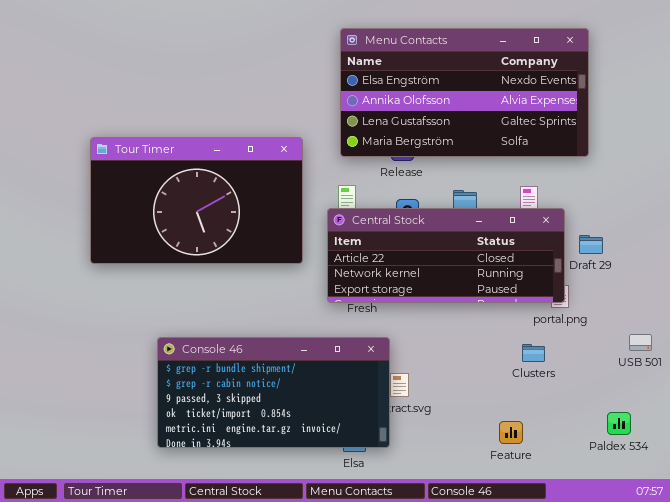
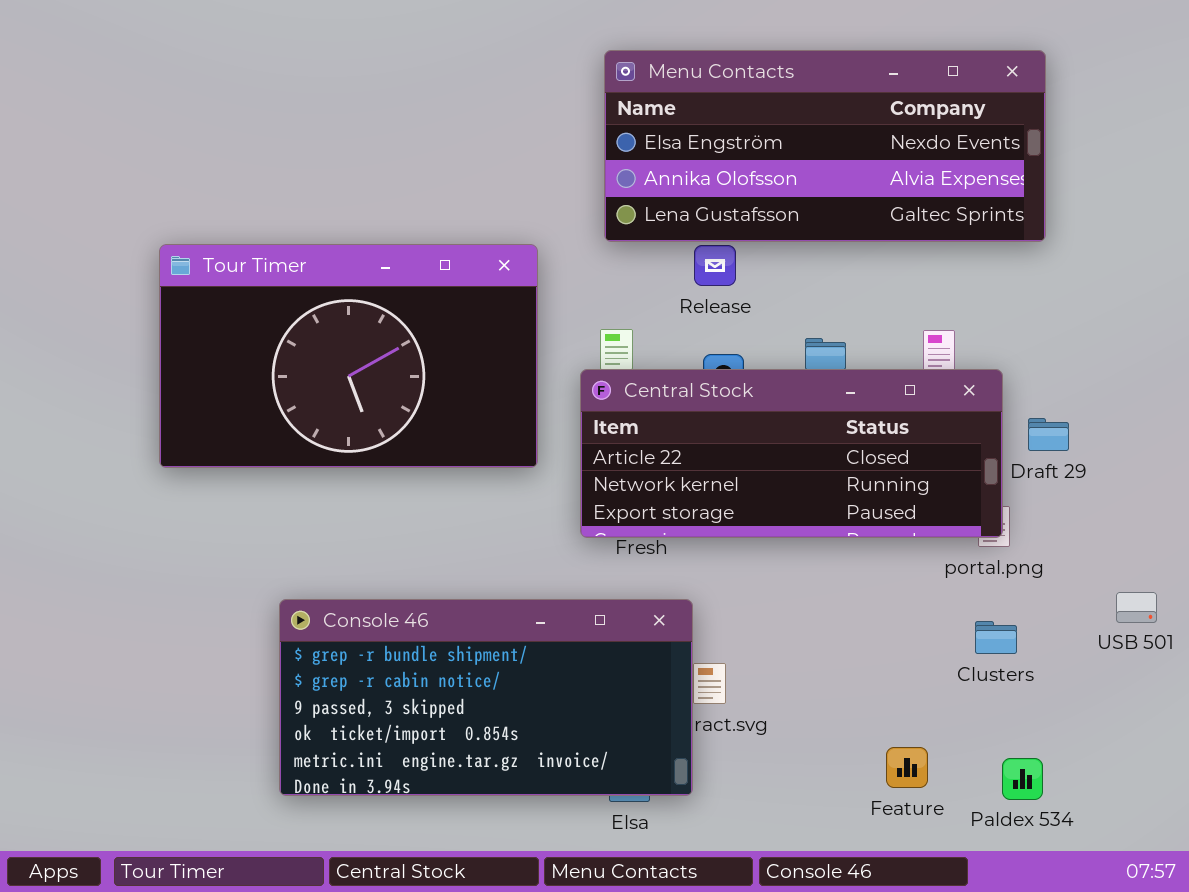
Menu Contacts: [340,28,589,157] -> [604,50,1046,242], resized
Clusters: [522,344,545,362] -> [975,621,1017,654], moved
Paldex 534: [607,412,631,435] -> [1002,758,1043,800], moved

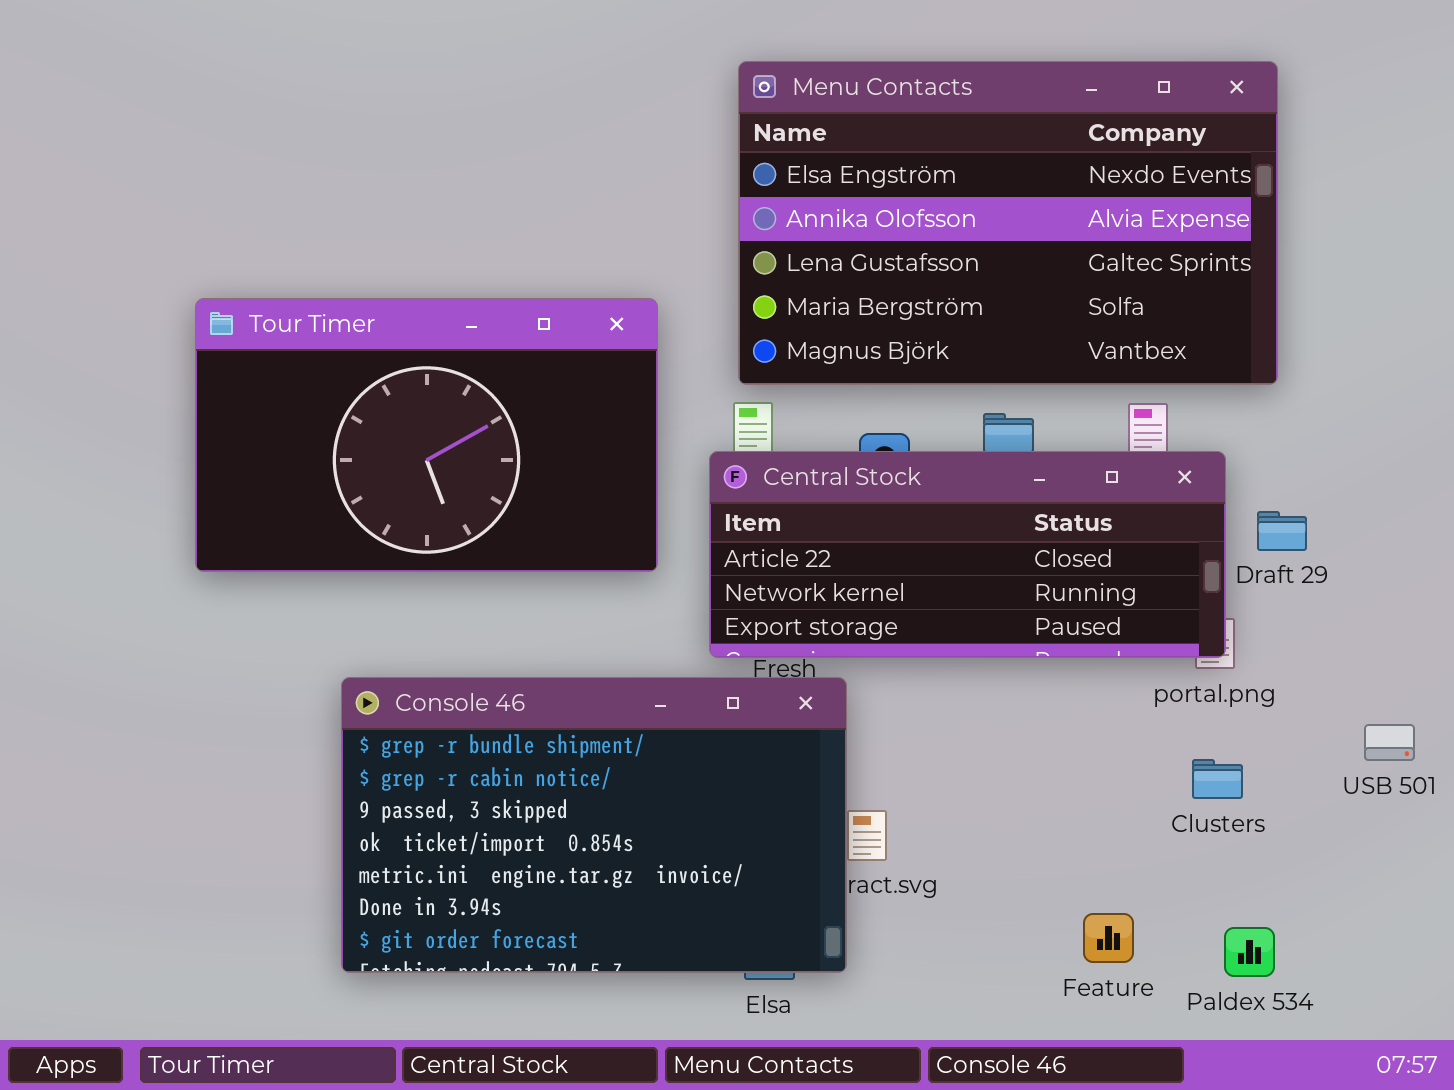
Menu Contacts: [604,50,1046,242] -> [738,61,1278,385], resized
Console 46: [279,599,693,796] -> [341,677,847,973], resized

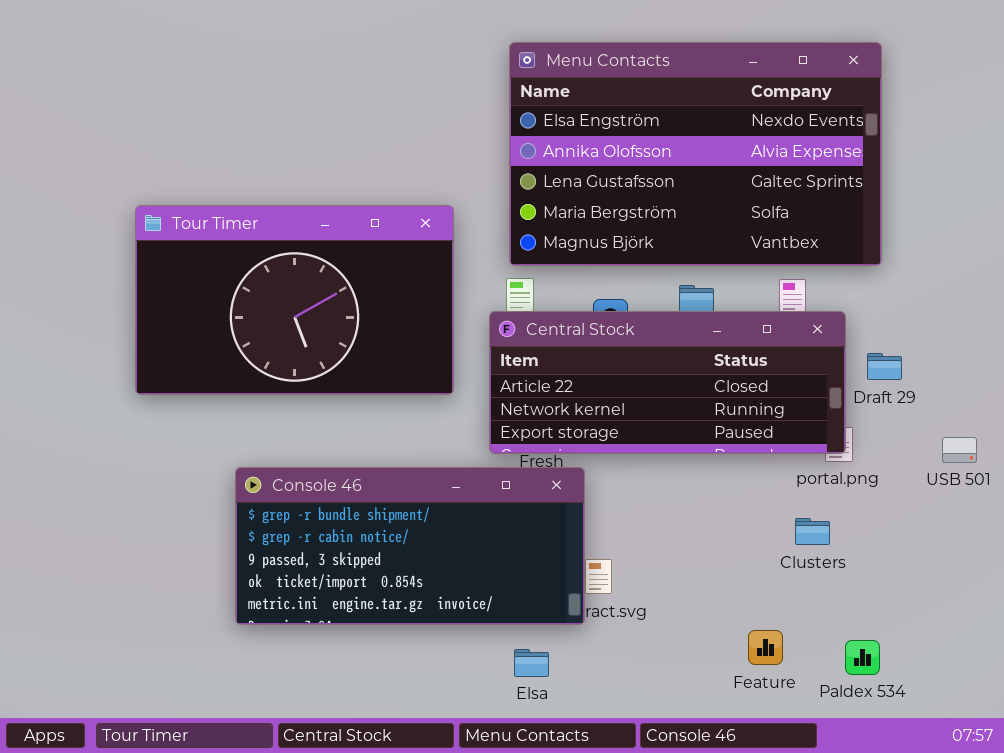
Console 46: [341,677,847,973] -> [235,467,585,625], resized
USB 501: [1364,724,1415,761] -> [942,437,977,463], moved
Clusters: [1192,759,1243,799] -> [795,518,830,545], moved

